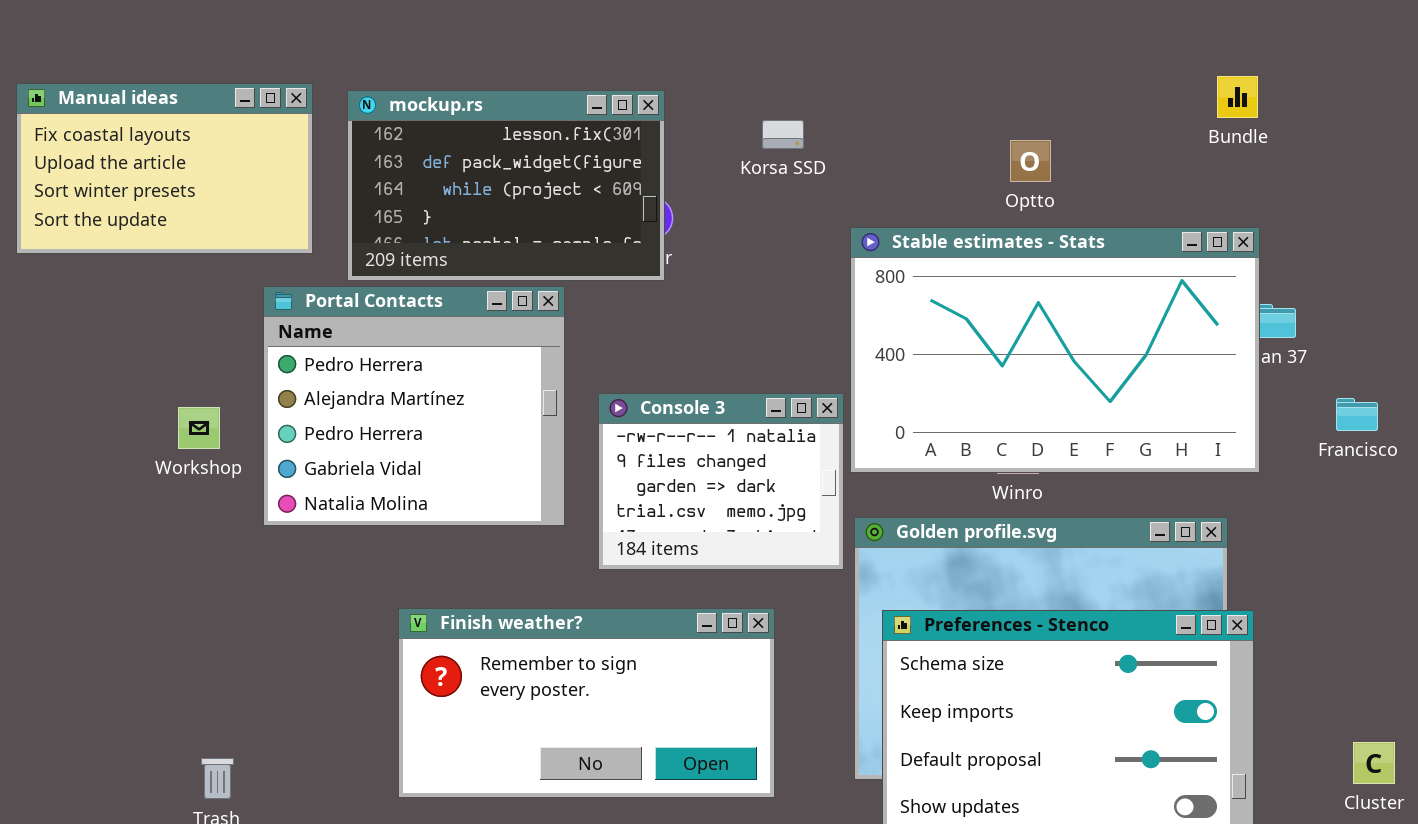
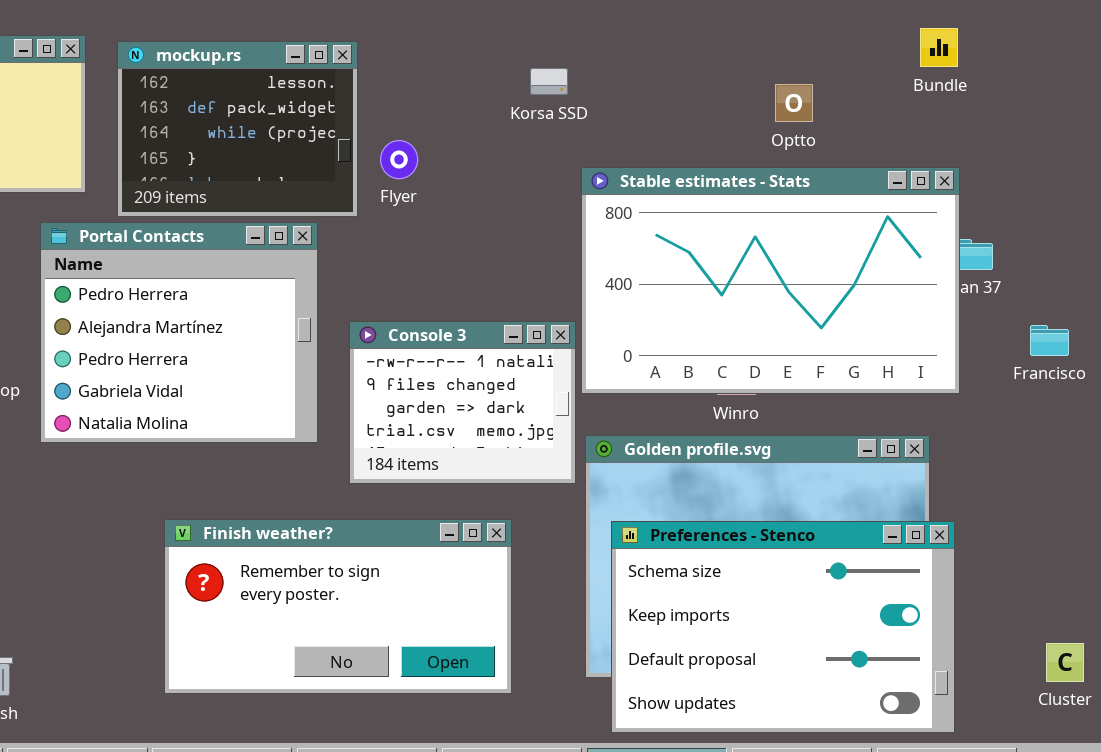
mockup.rs: [347,90,665,281] -> [117,41,358,217], resized
Korsa SSD: [762,120,804,149] -> [530,68,568,95], moved
Optto: [1010,140,1051,182] -> [775,84,813,122], moved

